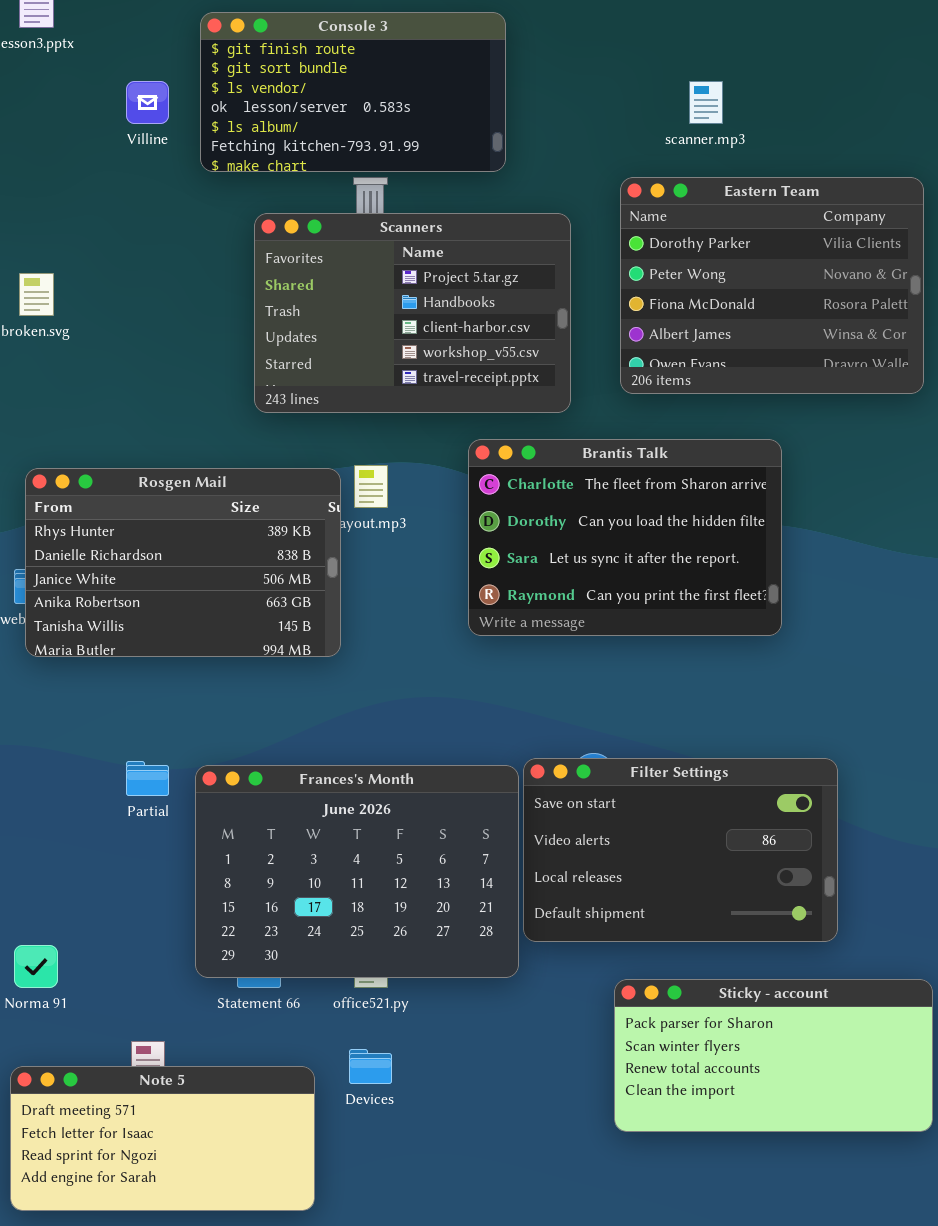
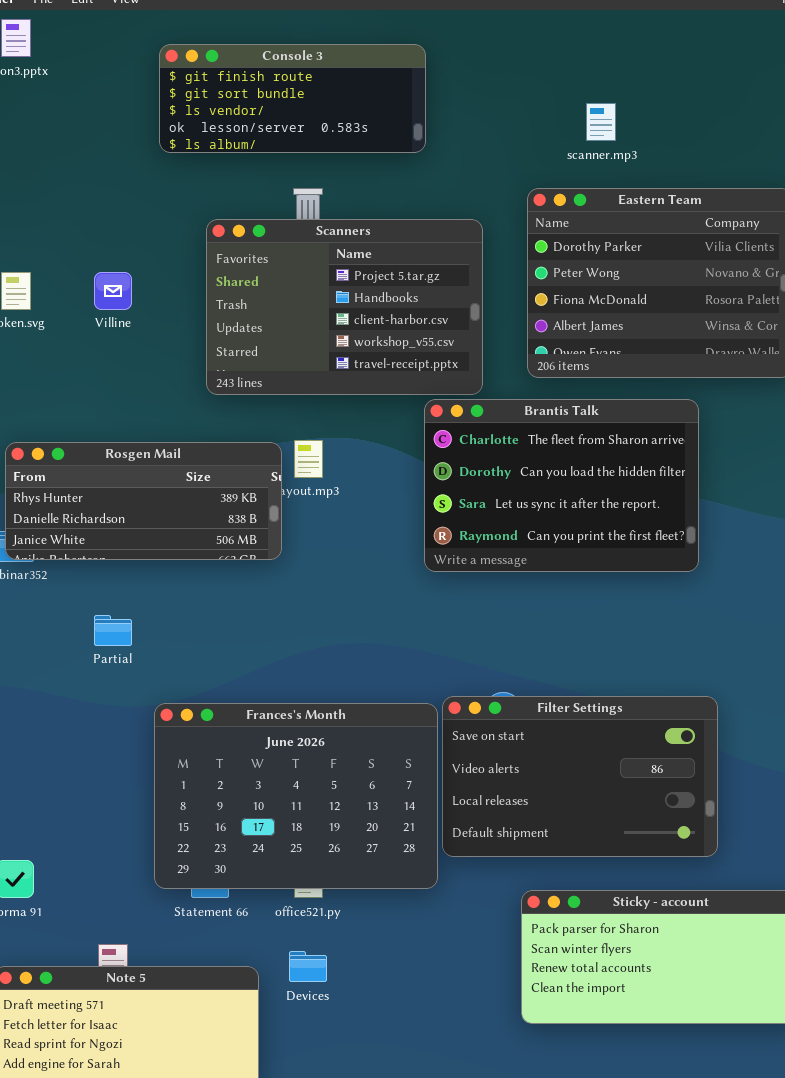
Console 3: [200,12,506,172] -> [159,44,426,153], resized
Villine: [126,81,169,124] -> [94,272,132,310], moved
Brantis Talk: [468,439,782,636] -> [424,399,699,572], moved
Rosgen Mail: [25,468,341,657] -> [5,442,282,560], resized
Partial: [126,761,169,796] -> [94,615,132,646], moved

